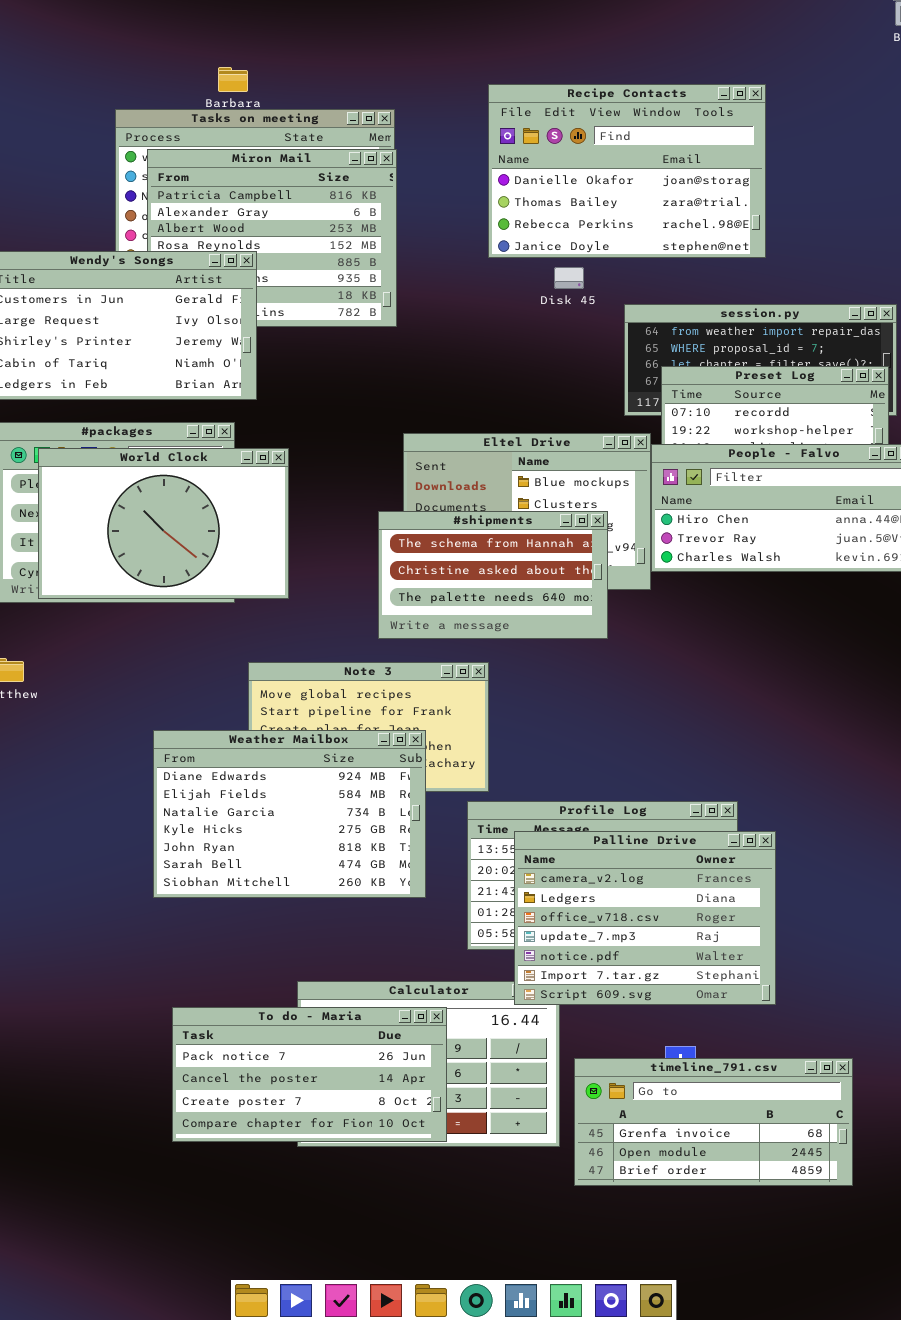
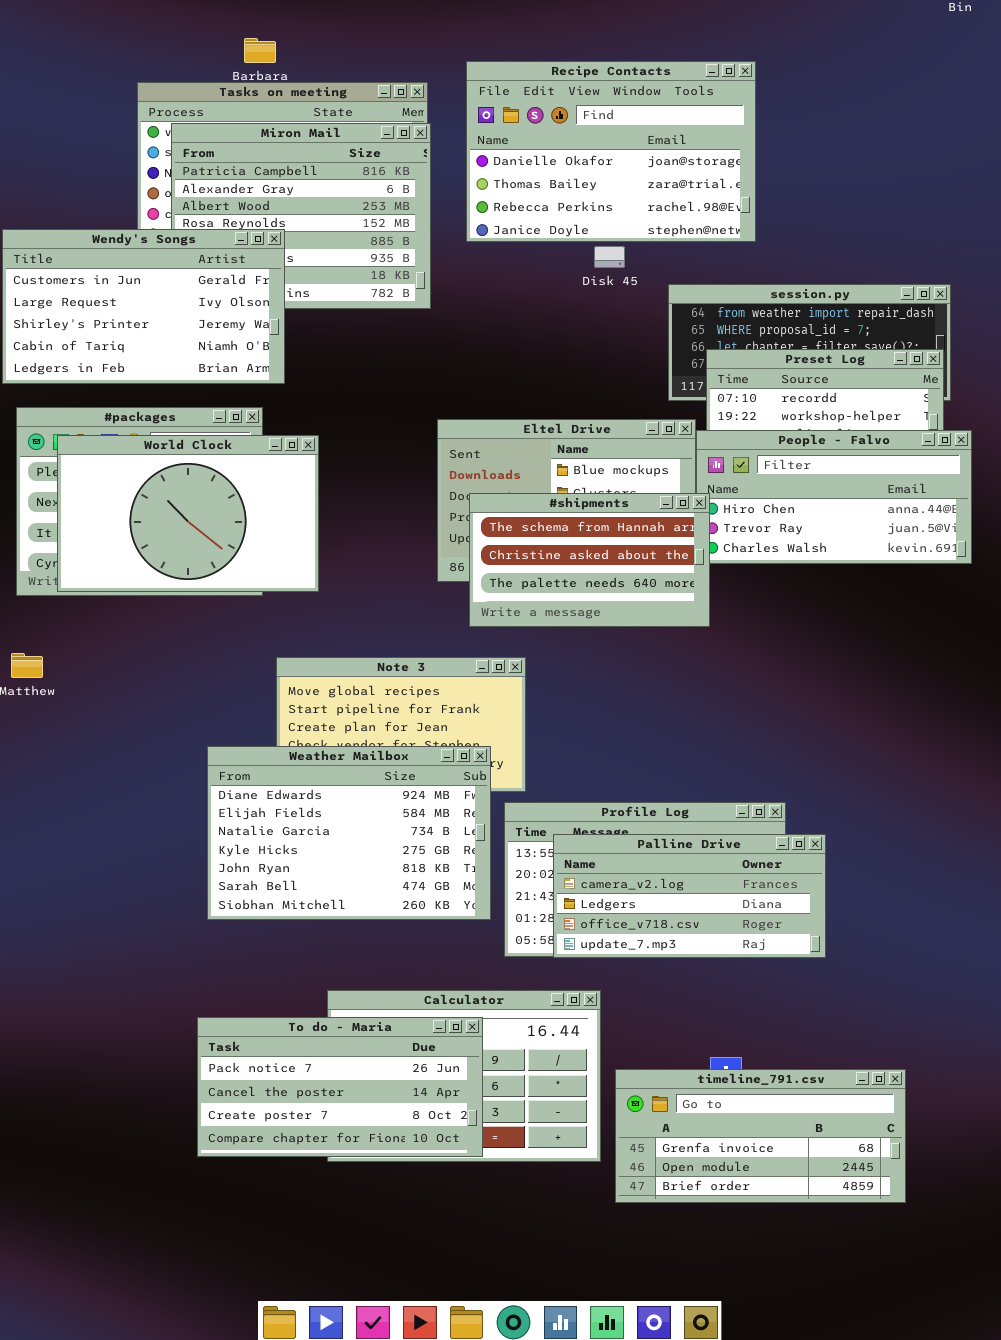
Recipe Contacts: [488,84,766,258] -> [466,61,756,242], moved
#shipments: [378,511,608,639] -> [469,493,710,627], moved
Weather Mailbox: [153,730,426,898] -> [207,746,491,920], moved
Palline Drive: [514,831,776,1005] -> [553,834,826,958], resized

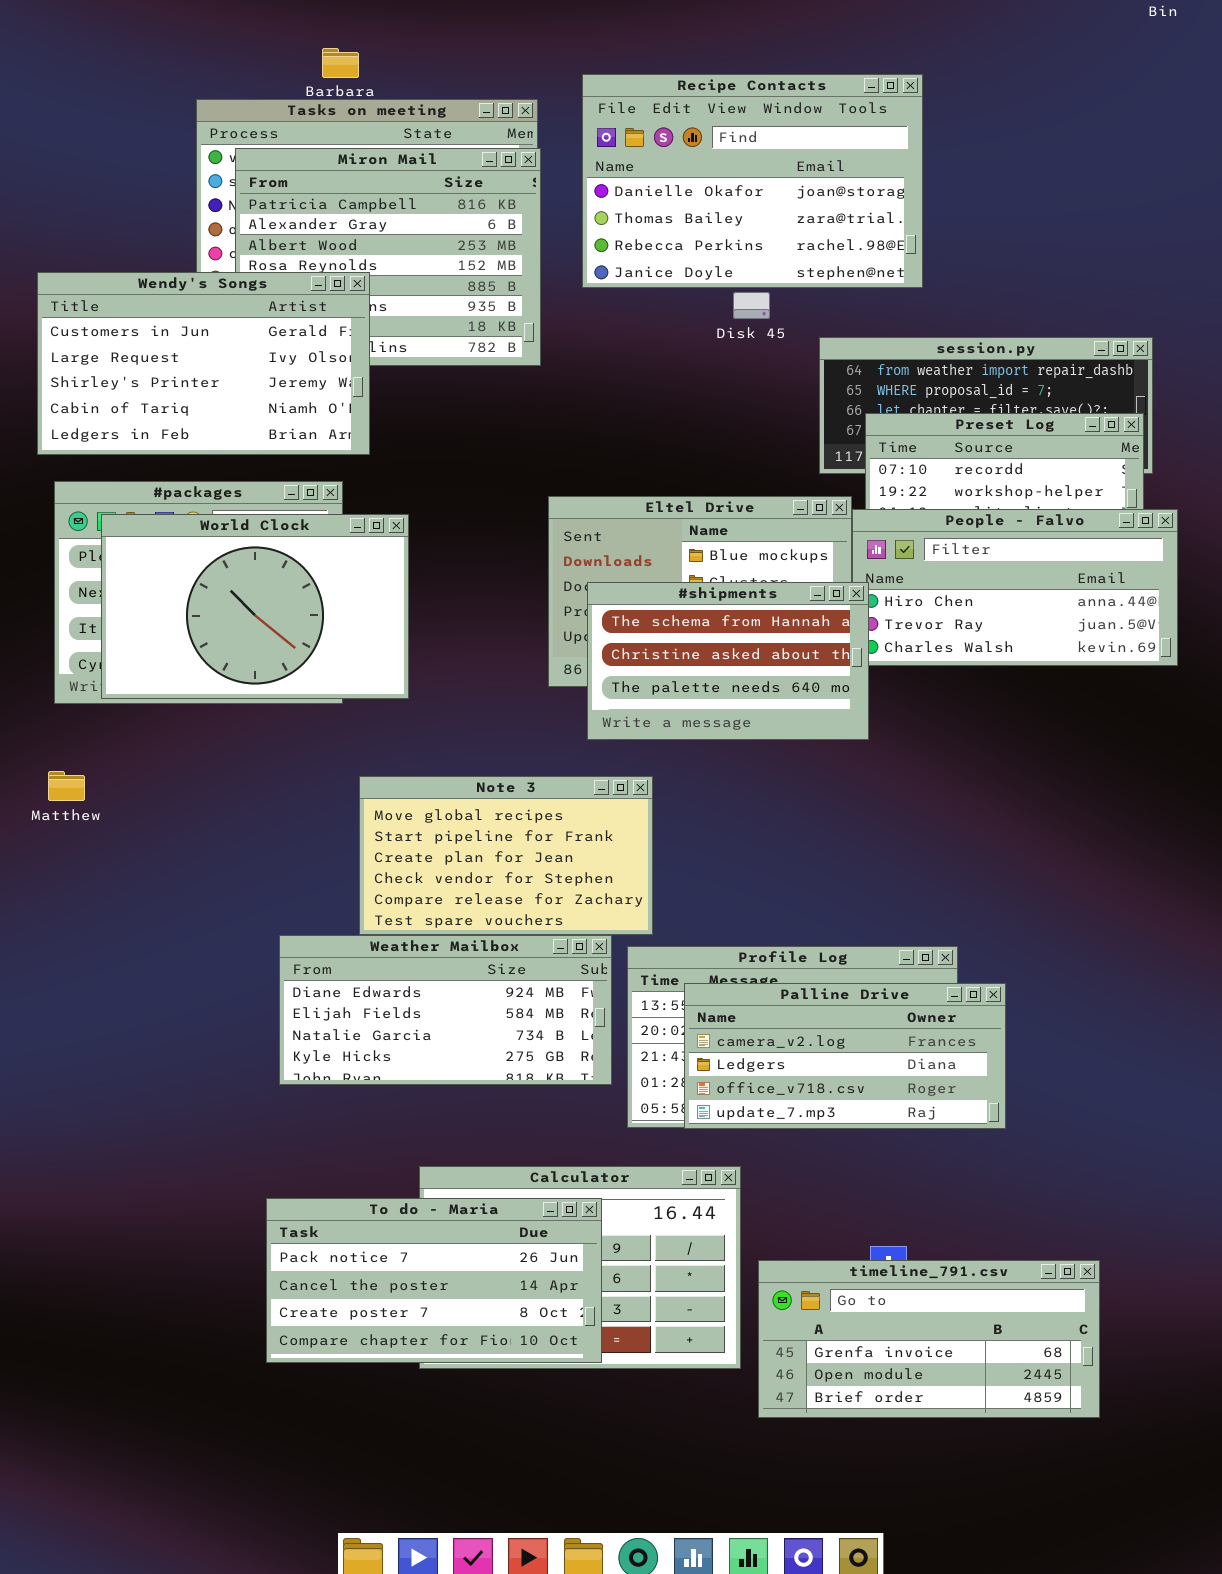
Weather Mailbox: [207,746,491,920] -> [279,935,612,1085], resized

